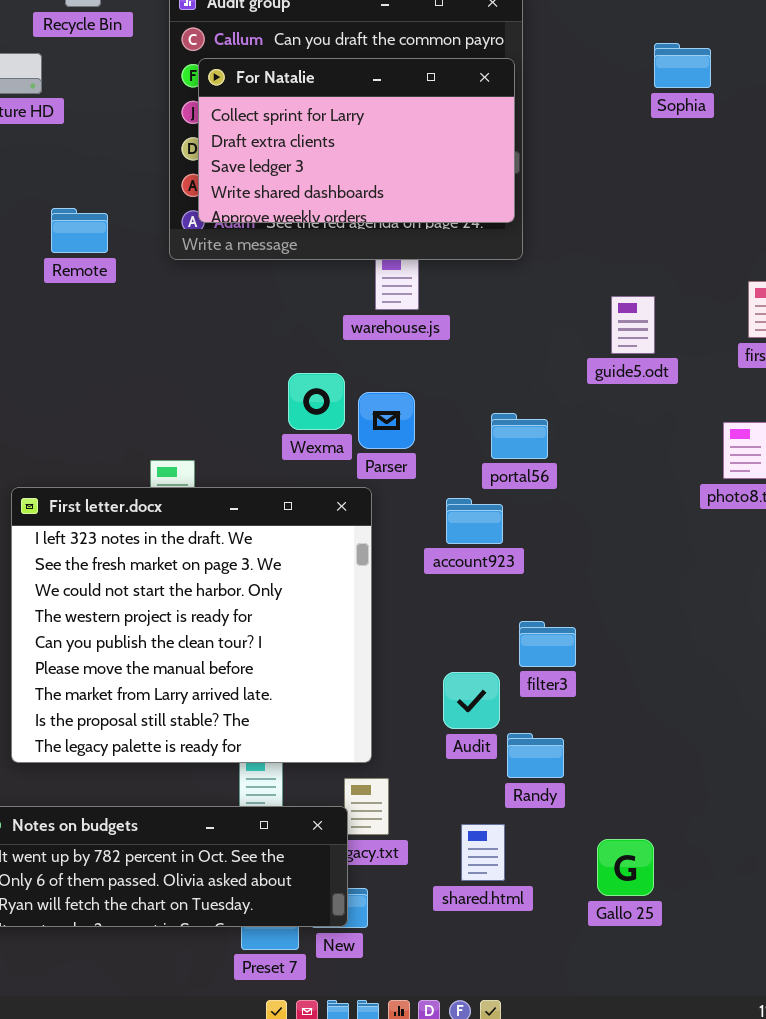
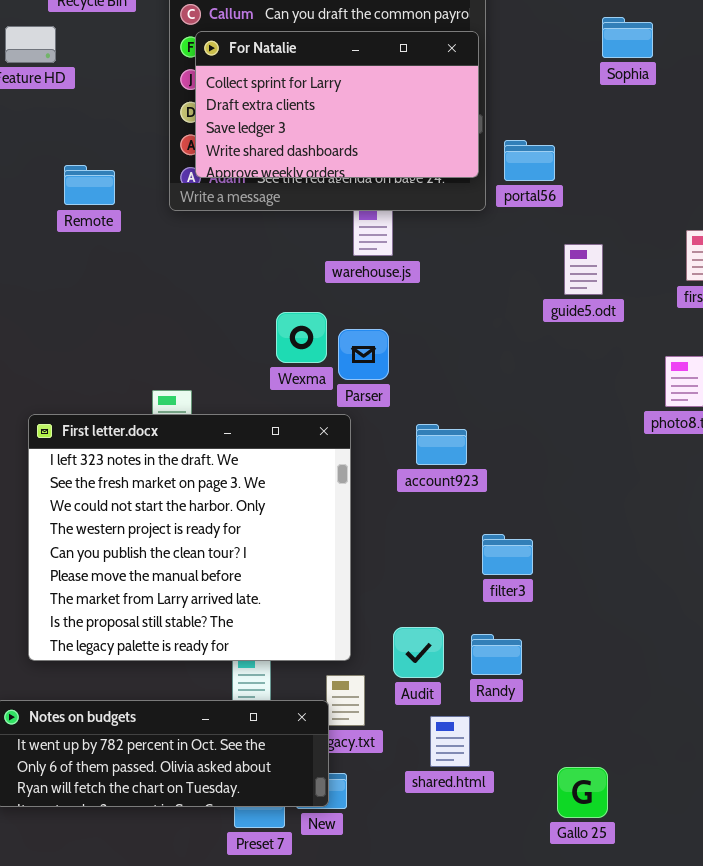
portal56: [491,413,548,459] -> [504,140,555,181], moved
Audit: [443,672,500,729] -> [393,627,444,678], moved
Gallo 25: [597,839,654,896] -> [557,767,608,818], moved

